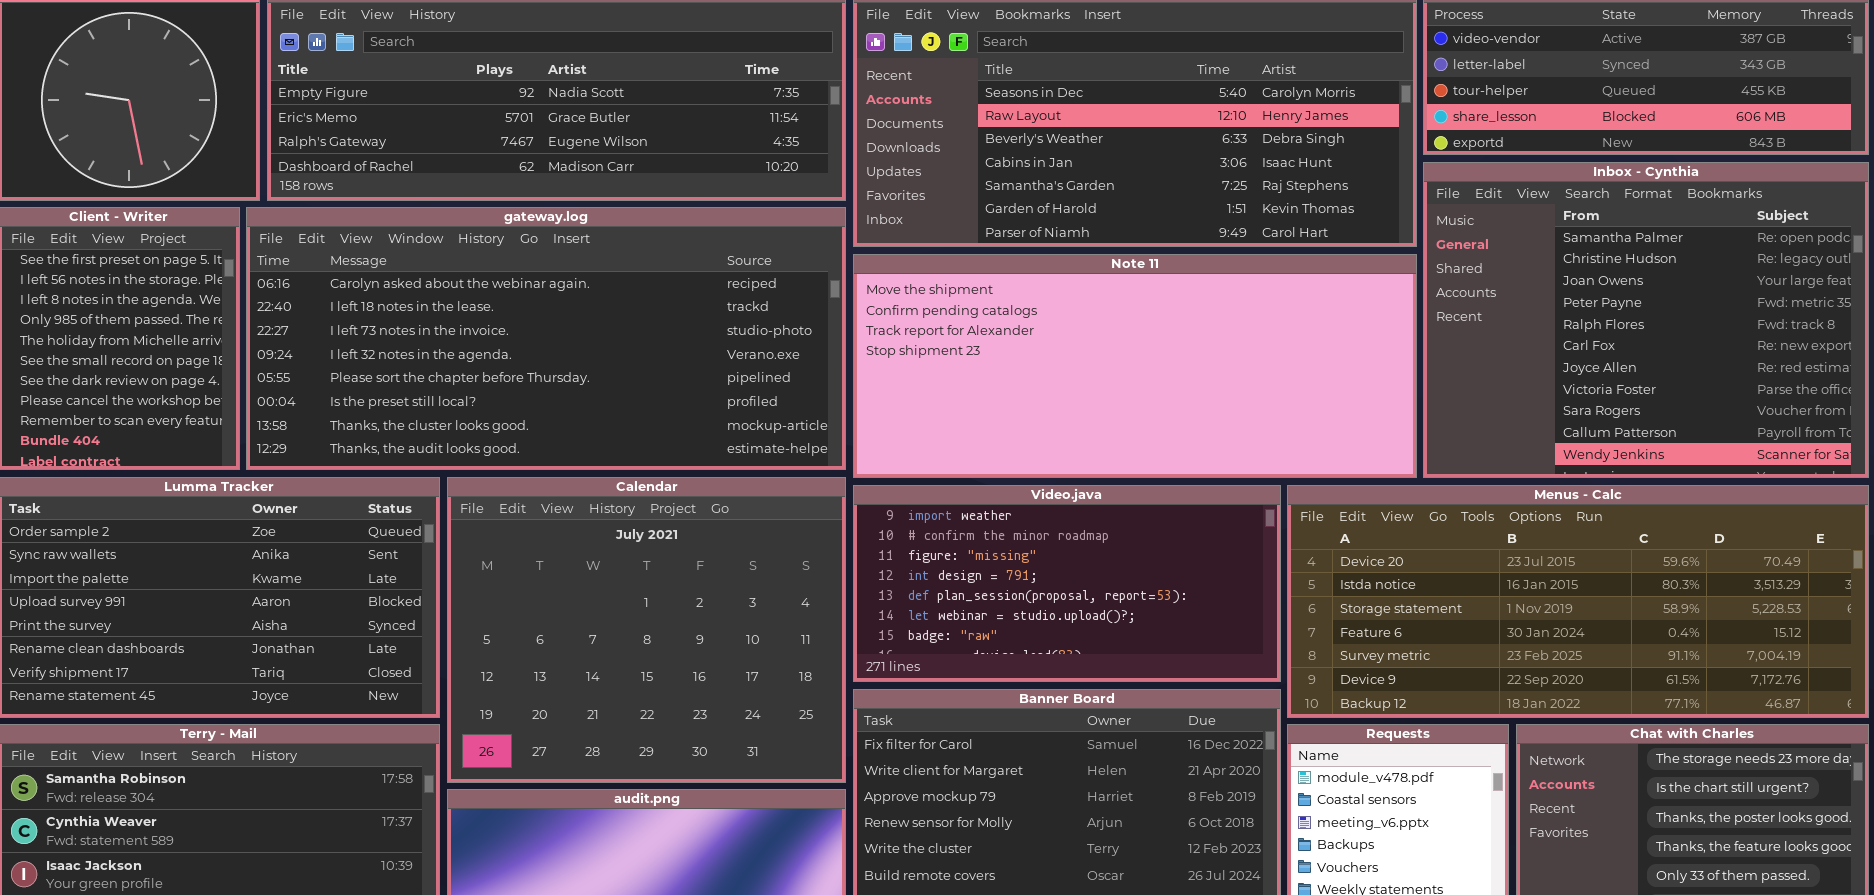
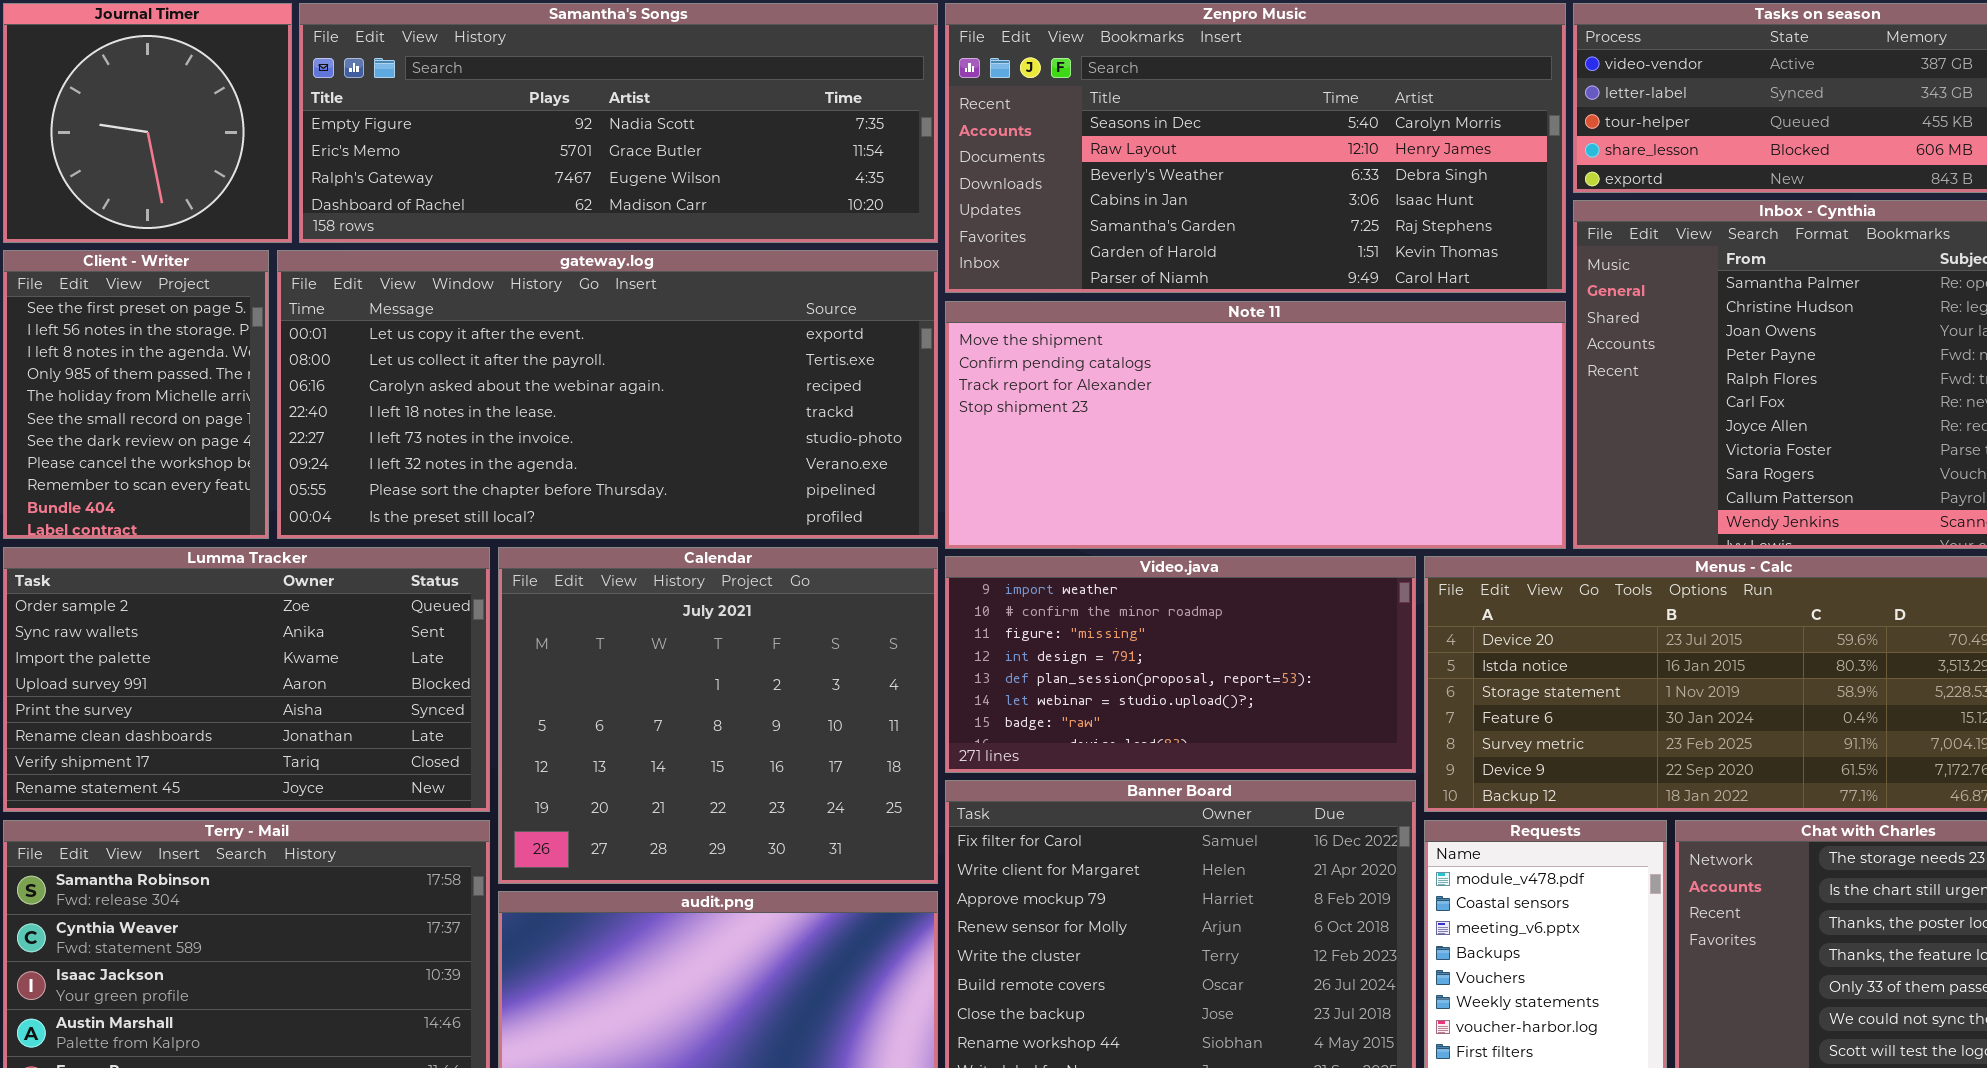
gateway.log: [246,207,846,470] -> [277,250,938,539], scrolled up 2 rows

